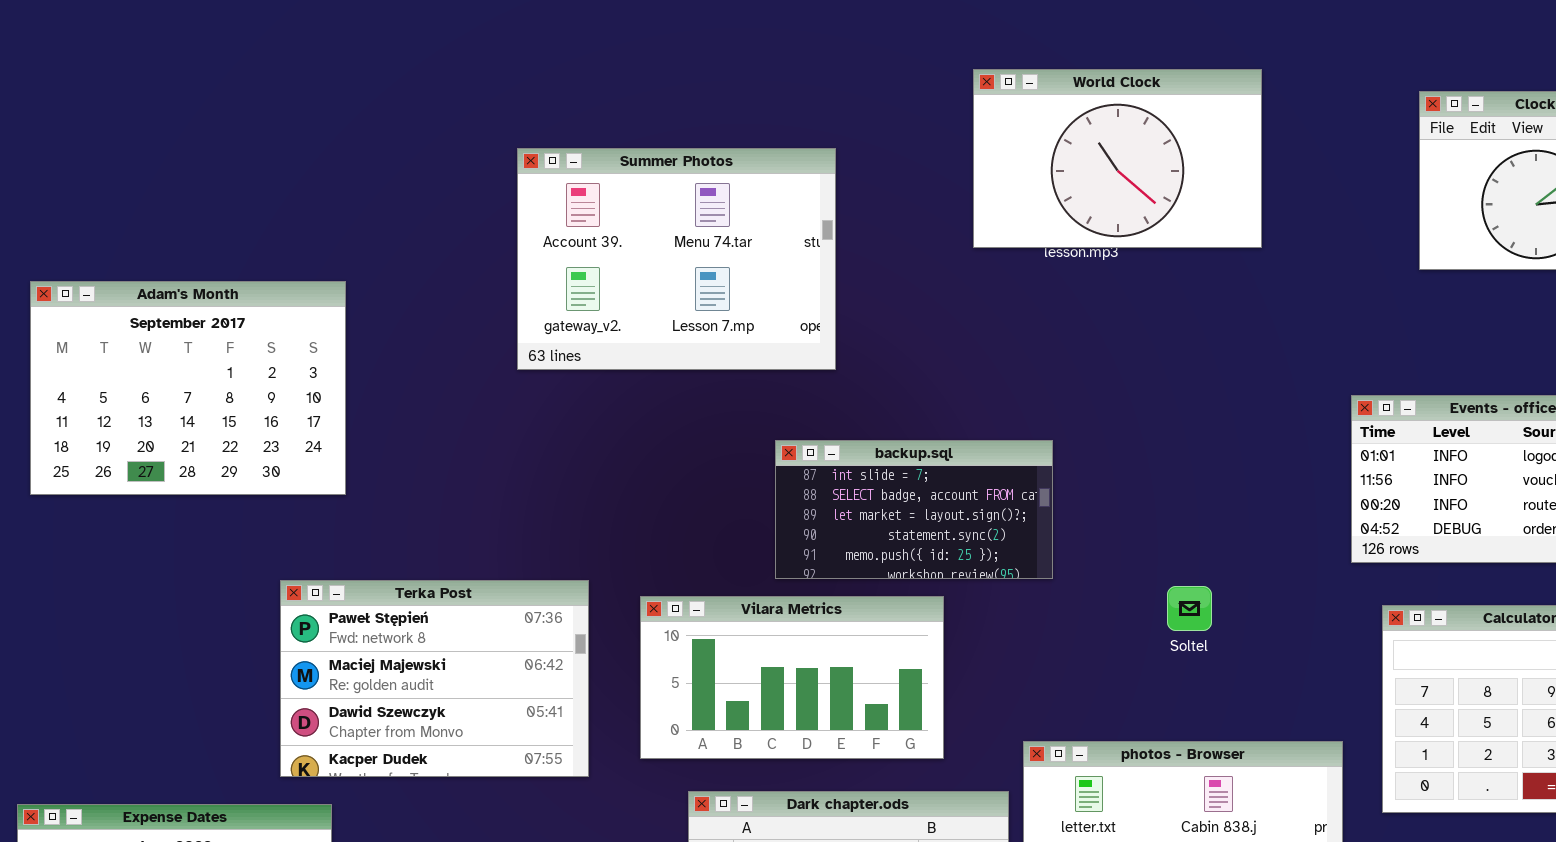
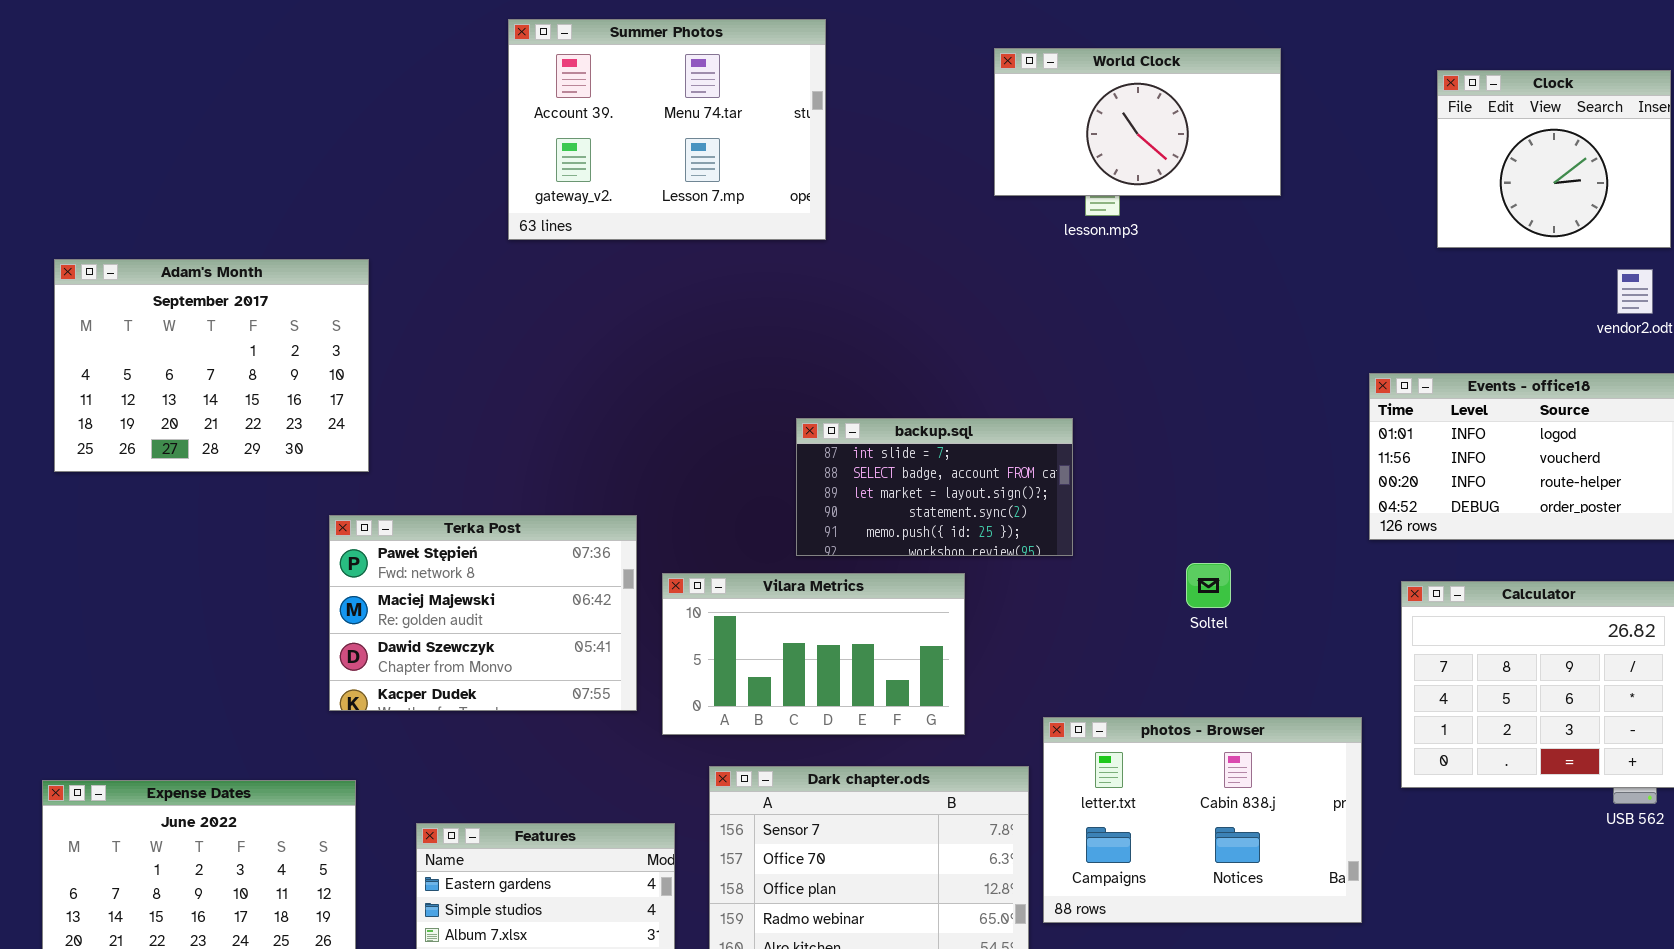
World Clock: [973,69,1262,248] -> [994,48,1281,196], resized
Summer Photos: [517,148,836,370] -> [508,19,826,240], moved
Terka Post: [280,580,589,777] -> [329,515,637,711], moved

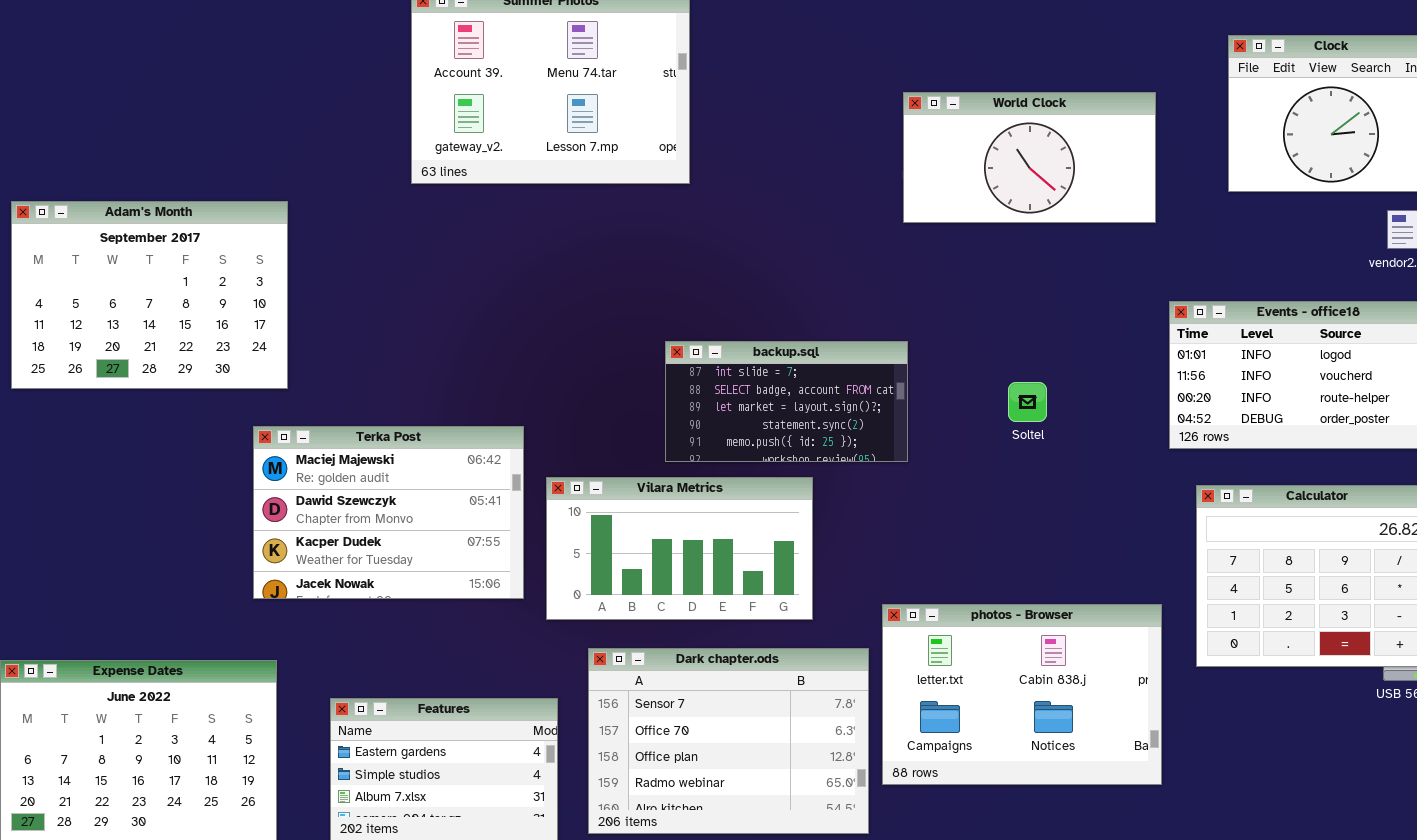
World Clock: [994,48,1281,196] -> [903,92,1156,223], moved
Terka Post: [329,515,637,711] -> [253,426,524,599], scrolled down 1 row
Soltel: [1186,563,1231,608] -> [1008,382,1047,422], moved

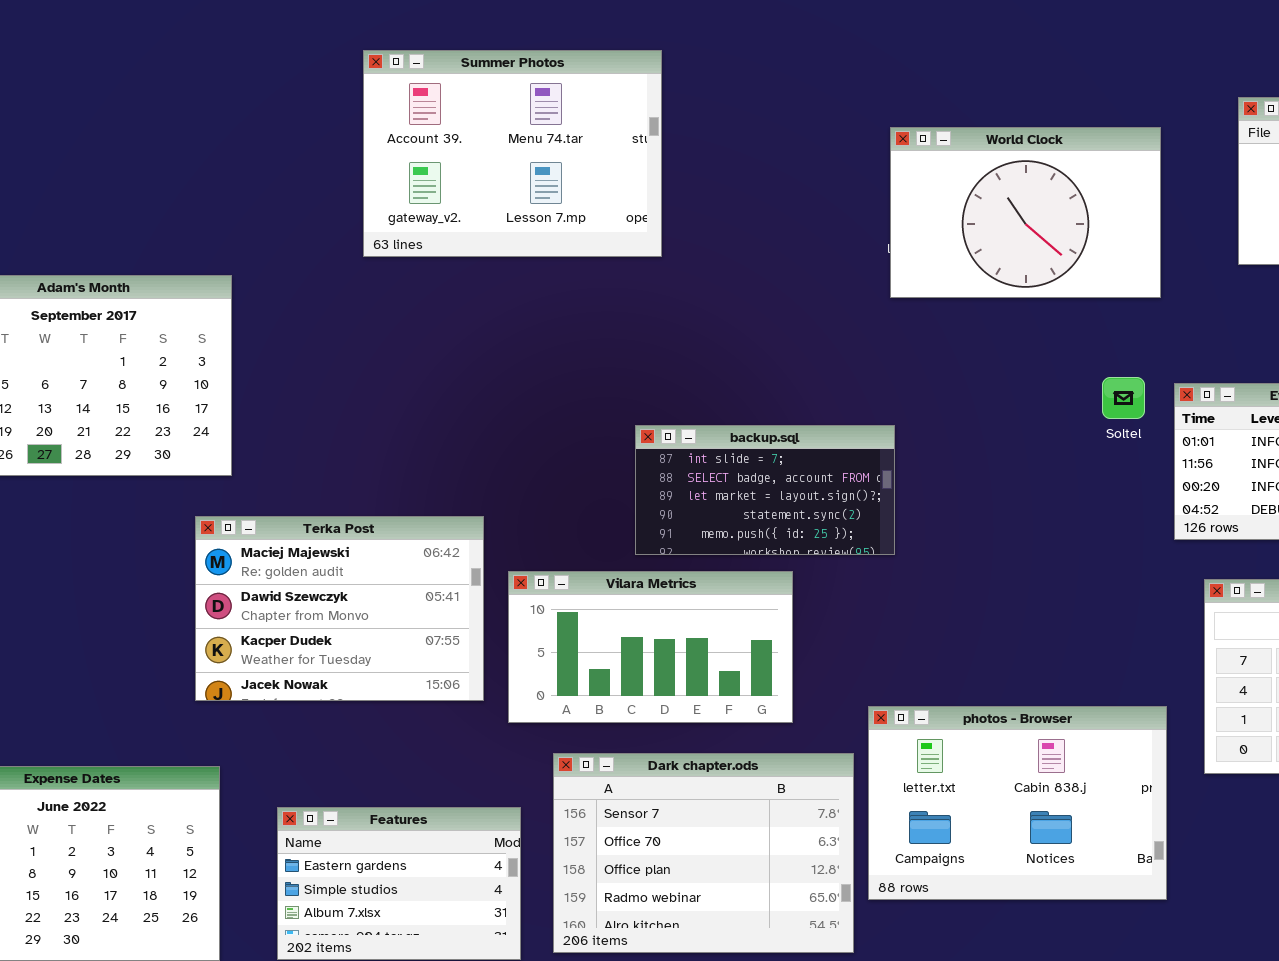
World Clock: [903,92,1156,223] -> [890,127,1161,298], resized
Soltel: [1008,382,1047,422] -> [1102,377,1145,419], moved

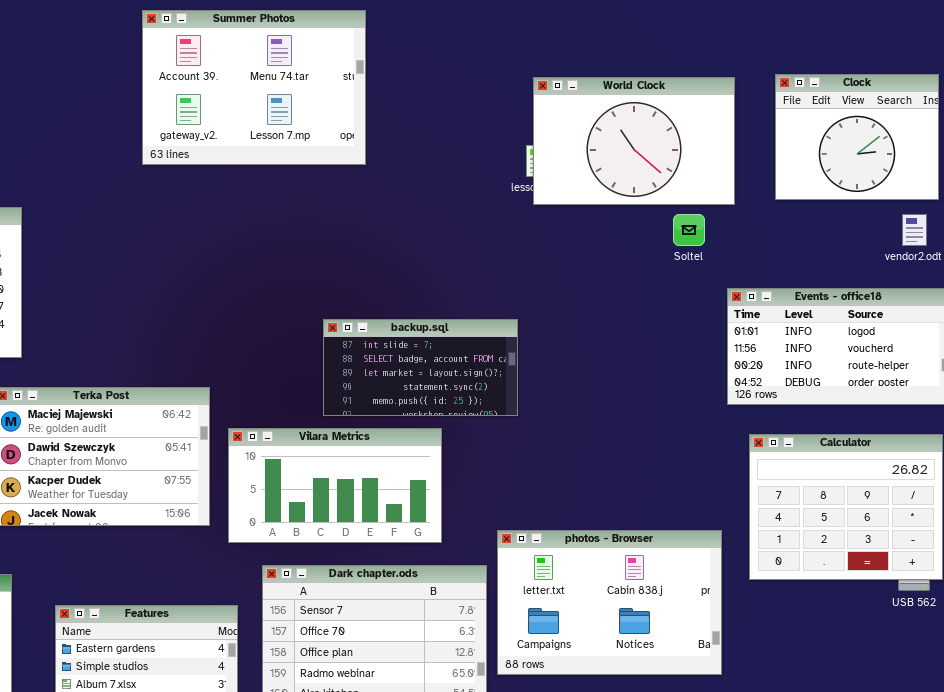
Summer Photos: [363,50,662,257] -> [142,10,366,165], moved
World Clock: [890,127,1161,298] -> [533,77,735,205], moved
Soltel: [1102,377,1145,419] -> [673,214,705,246], moved

